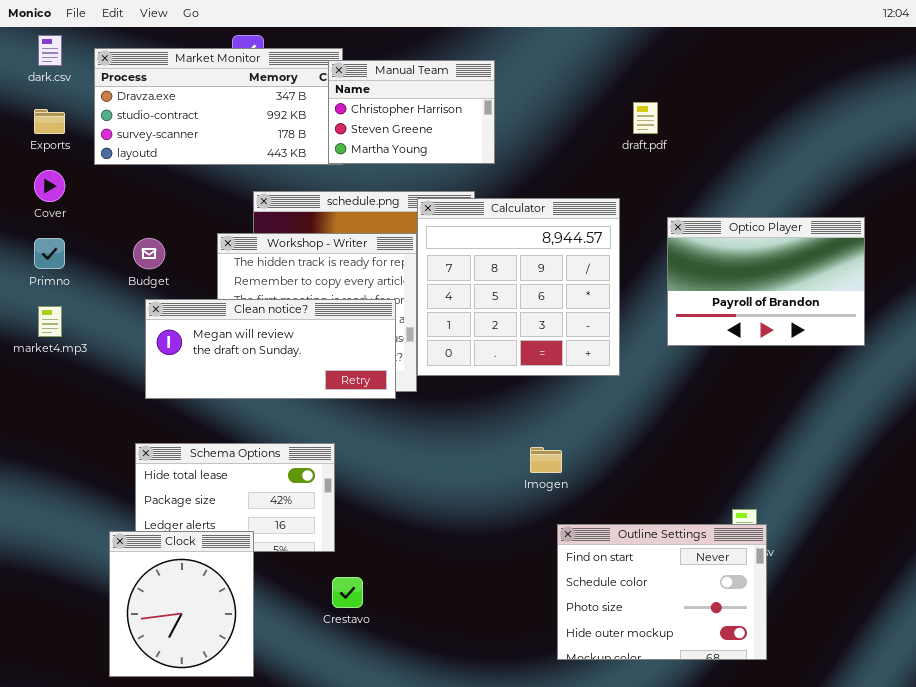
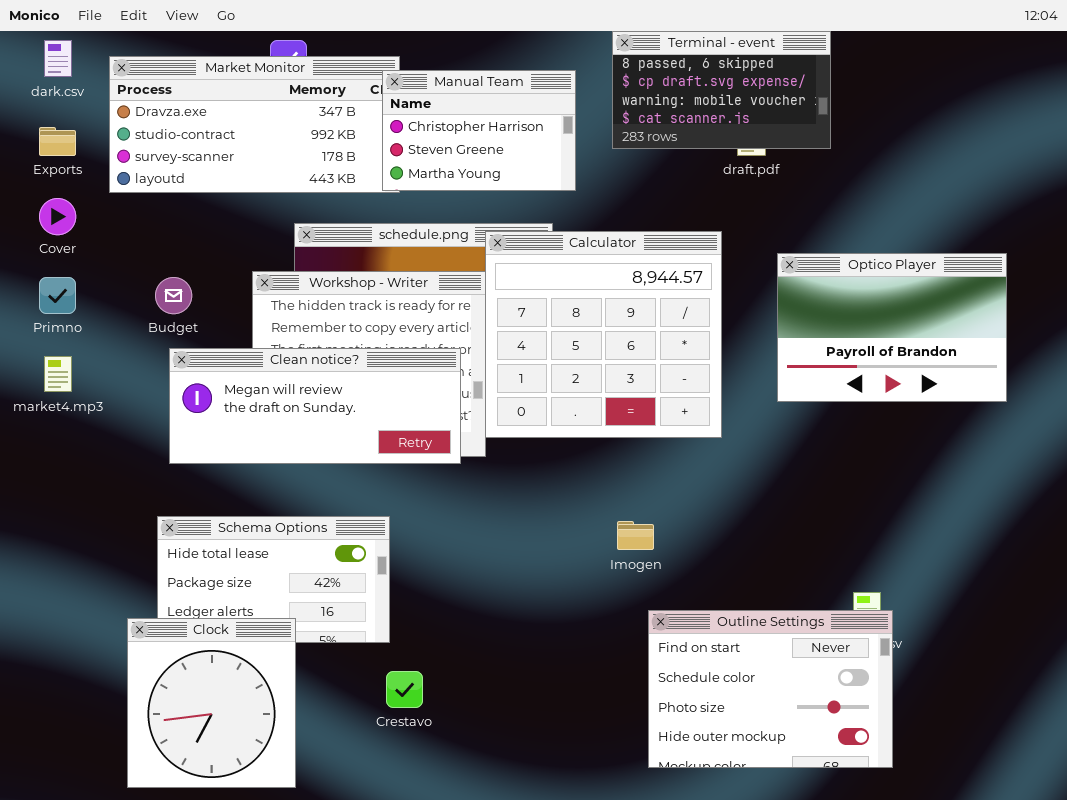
Terminal - event: none -> [612,31,831,149], opened

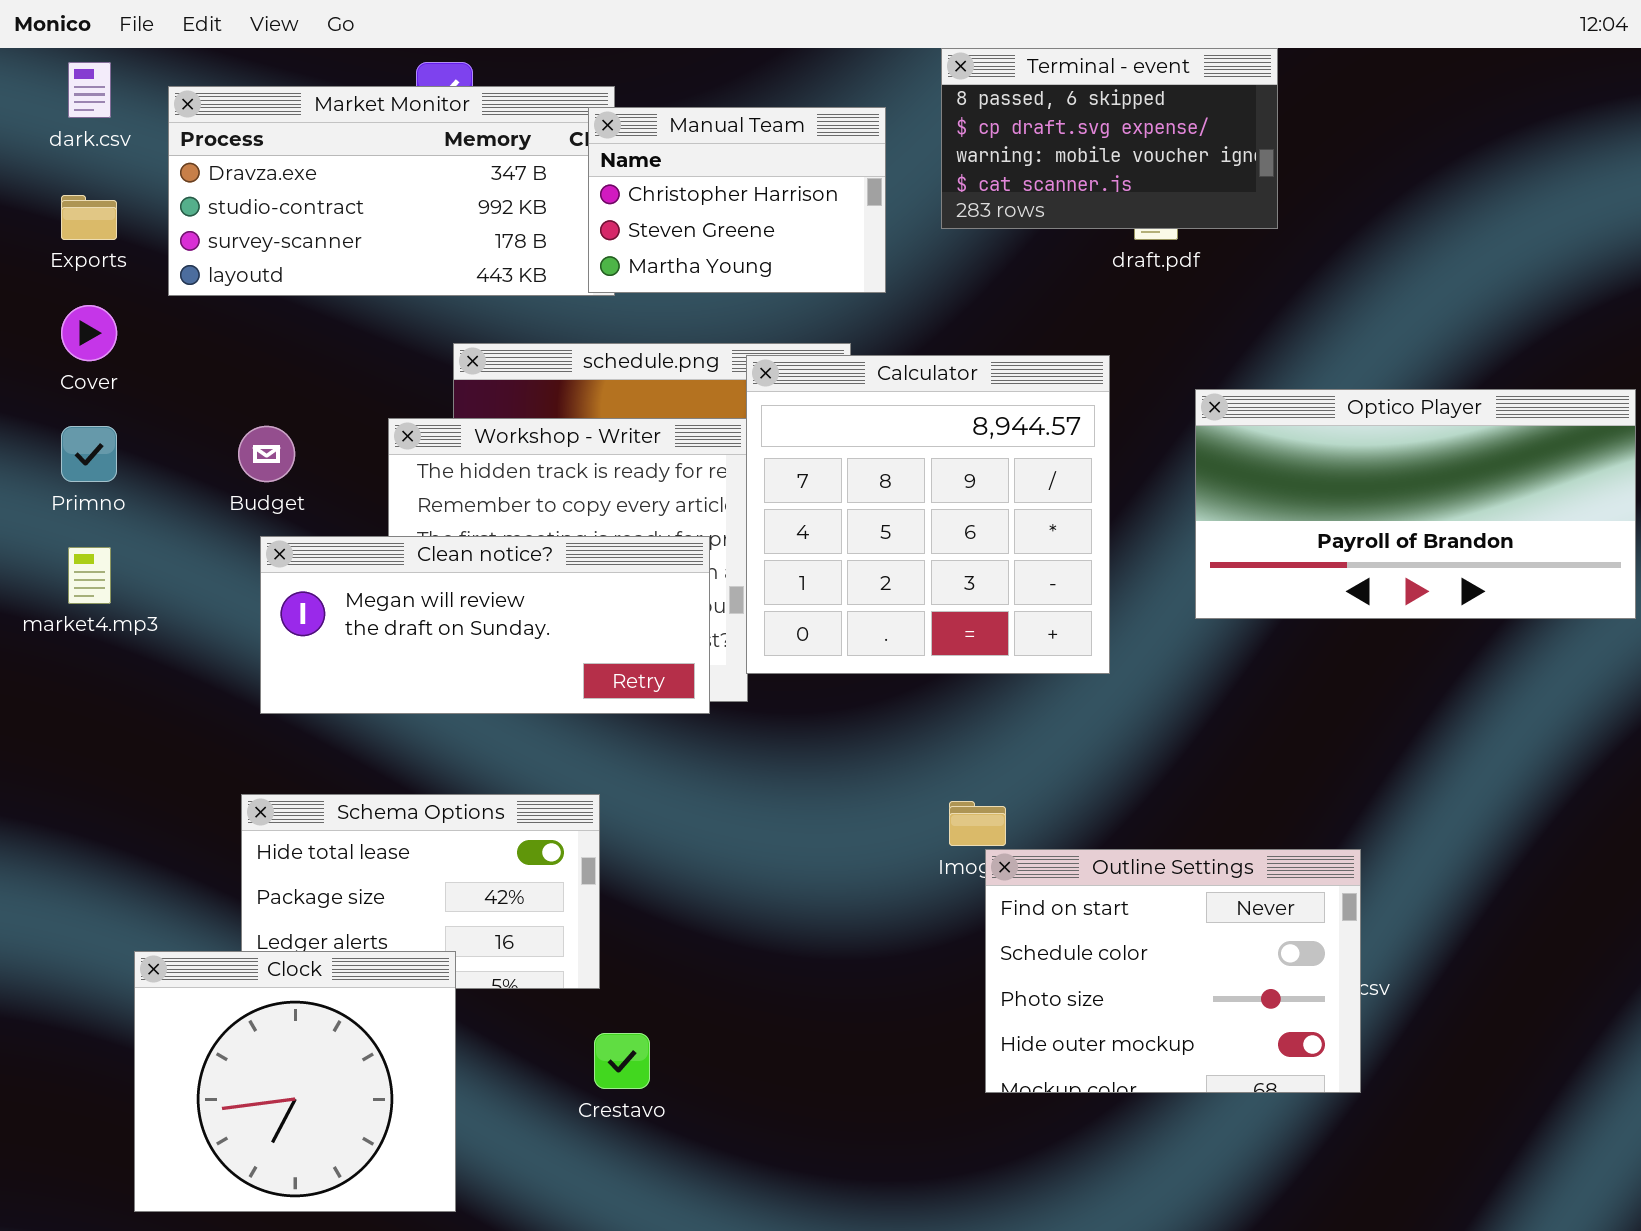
Optico Player: [777,253,1007,402] -> [1195,389,1636,619], resized
Outline Settings: [648,610,893,768] -> [985,849,1361,1093], moved
Clock: [127,618,296,788] -> [134,951,456,1212], resized

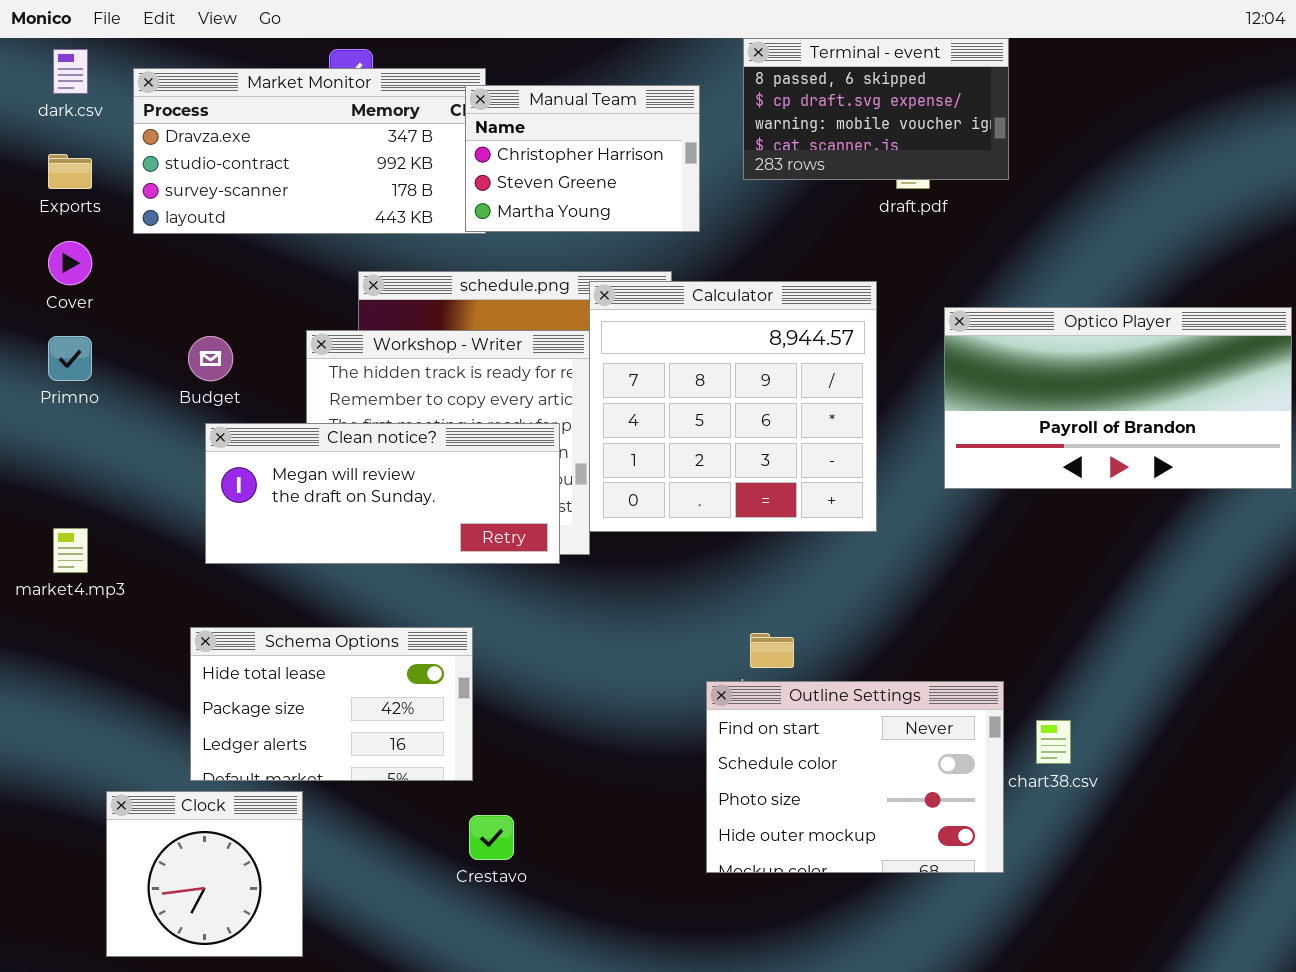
market4.mp3: [68,547,111,604] -> [53,528,88,573], moved
Outline Settings: [985,849,1361,1093] -> [706,681,1004,873], moved
Clock: [134,951,456,1212] -> [106,791,303,957], resized

